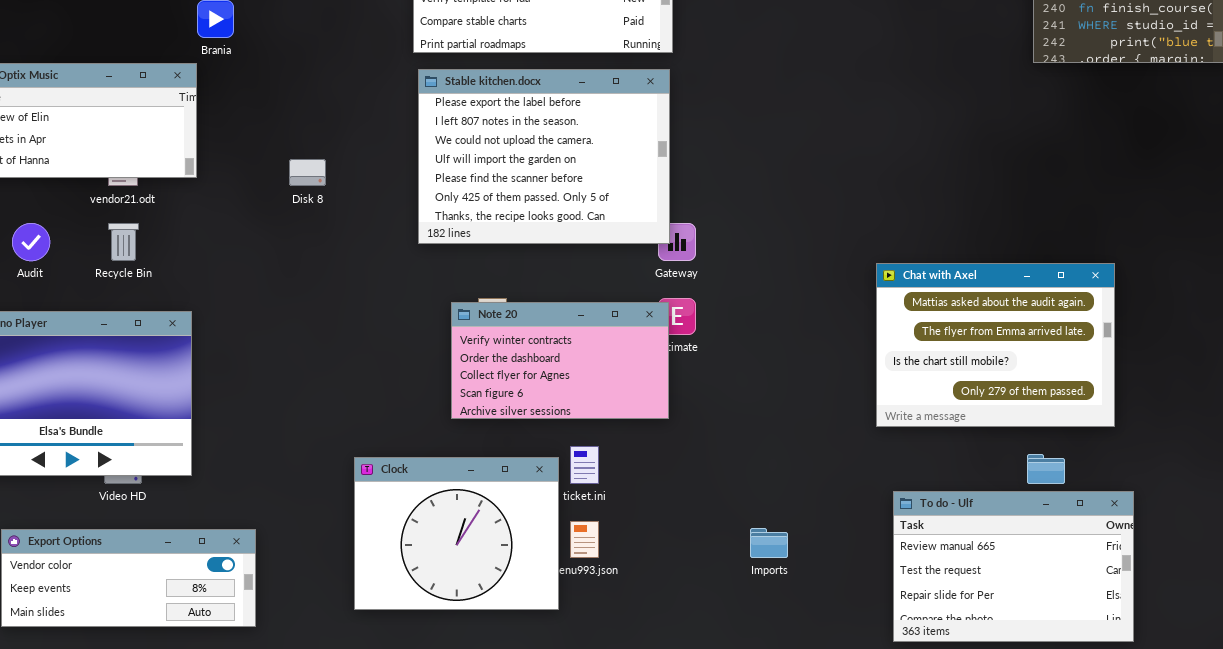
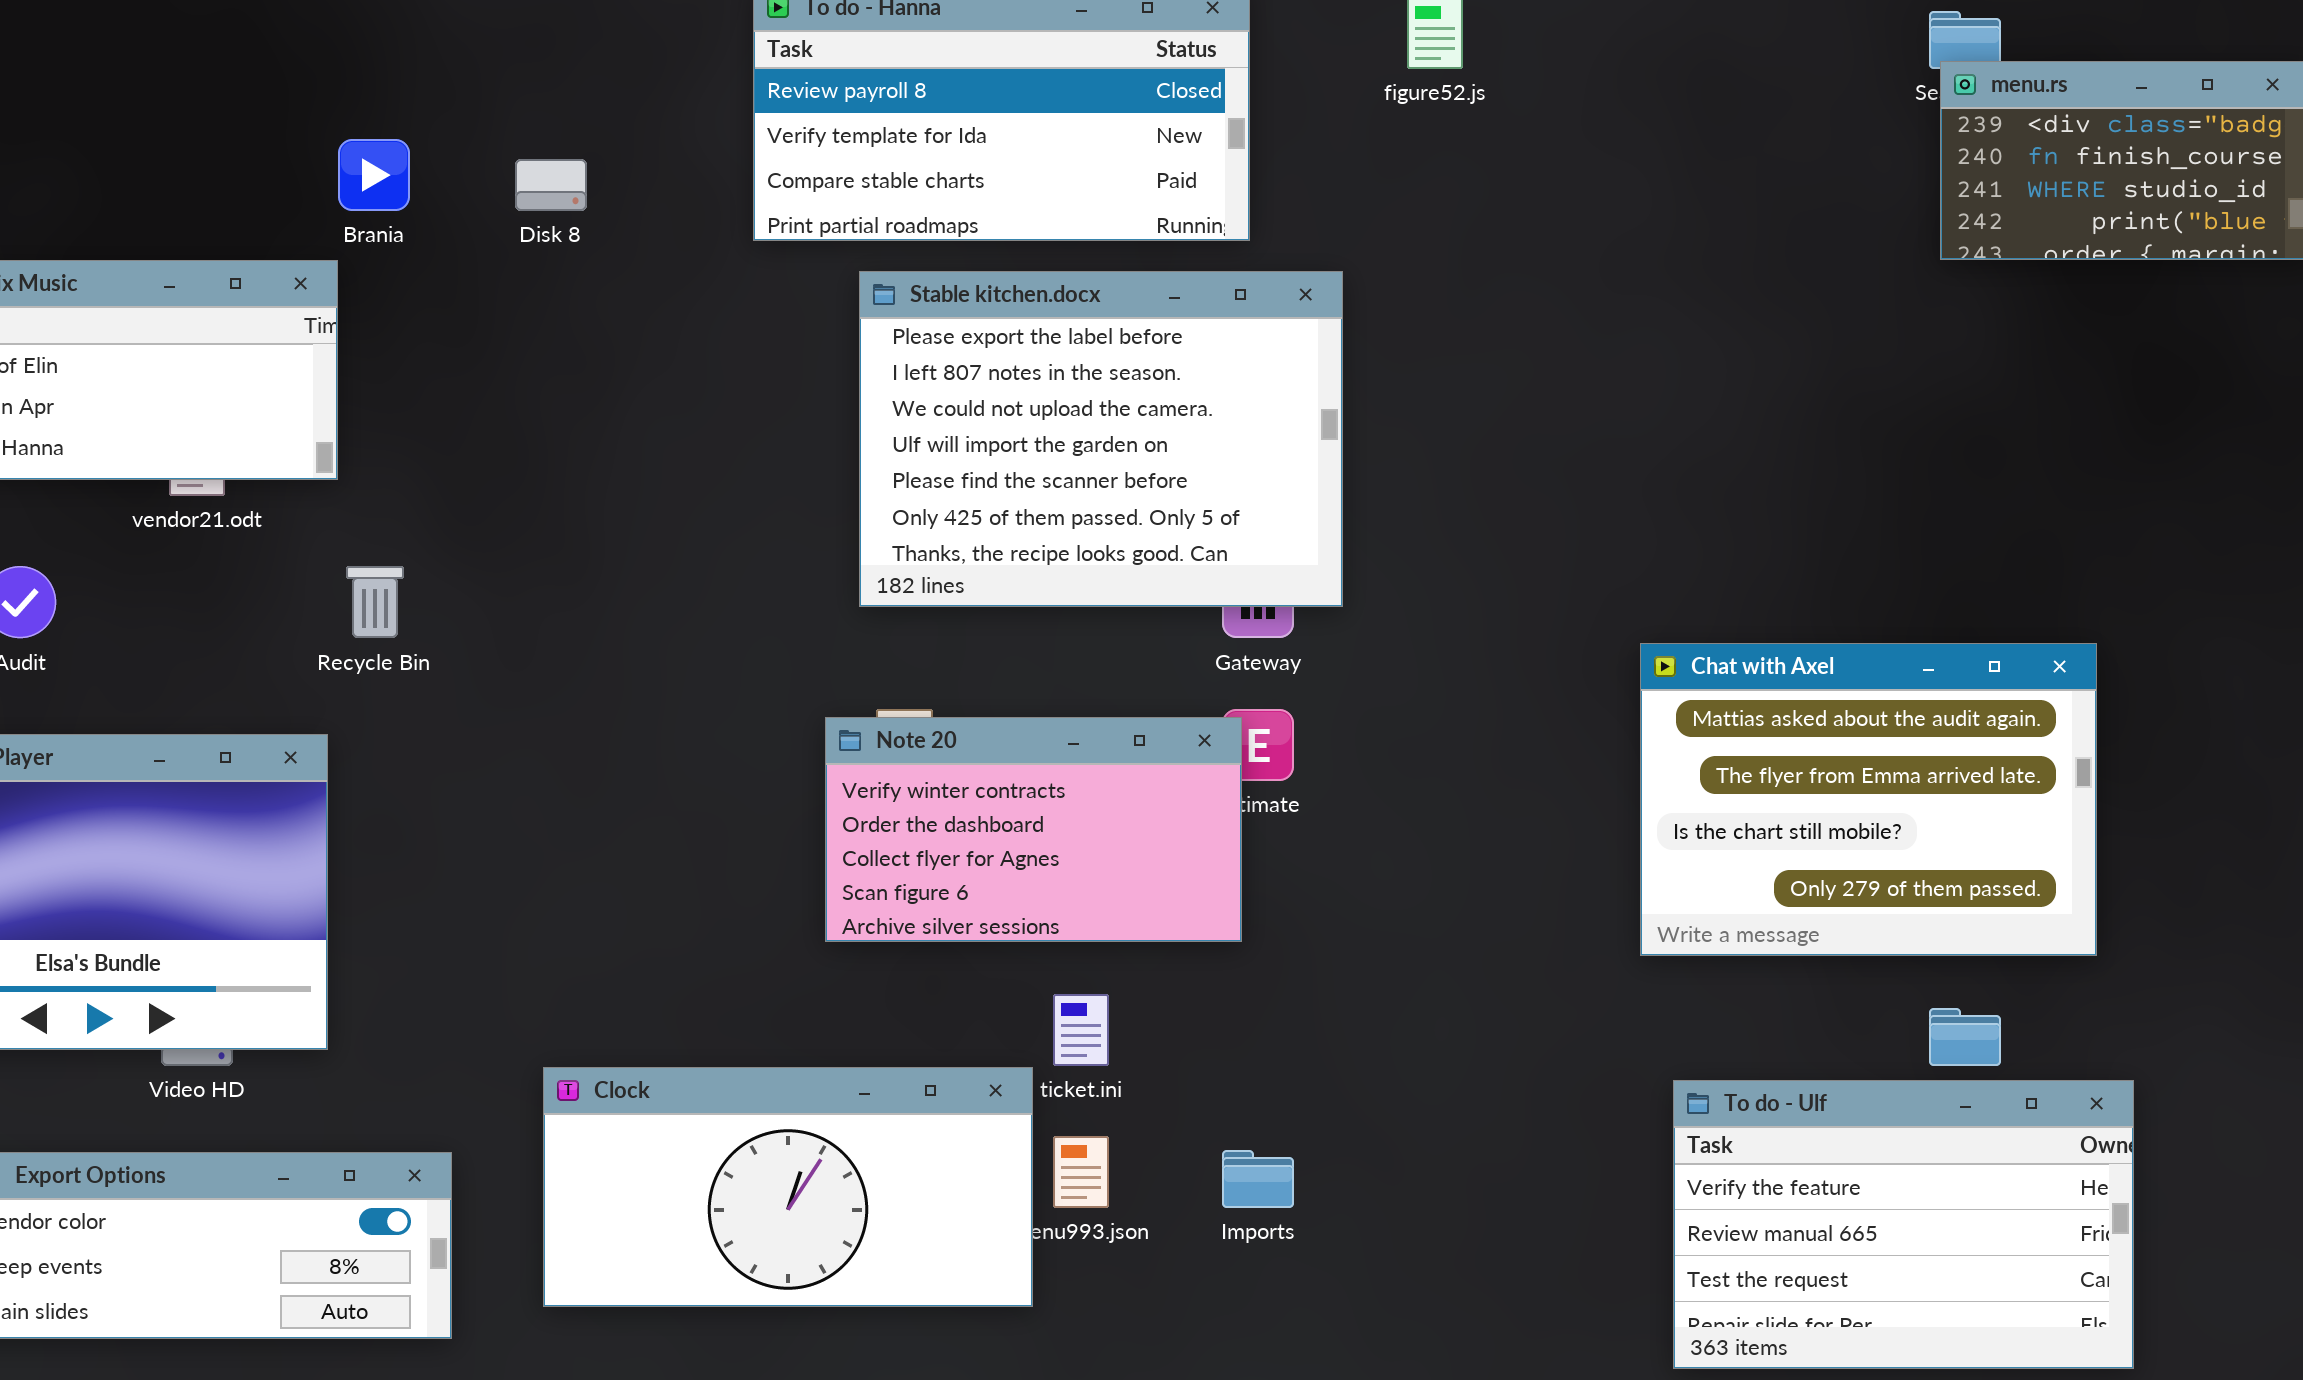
Stable kitchen.docx: [418,69,670,244] -> [859,271,1343,607], moved
Disk 8: [289,159,326,186] -> [515,159,587,211], moved
Recycle Bin: [108,223,139,261] -> [346,566,404,638], moved
Clock: [354,457,559,610] -> [543,1067,1033,1307], resized
To do - Ulf: [893,491,1134,642] -> [1673,1080,2134,1369], scrolled up 1 row
Imports: [750,528,788,558] -> [1222,1150,1294,1208], moved

